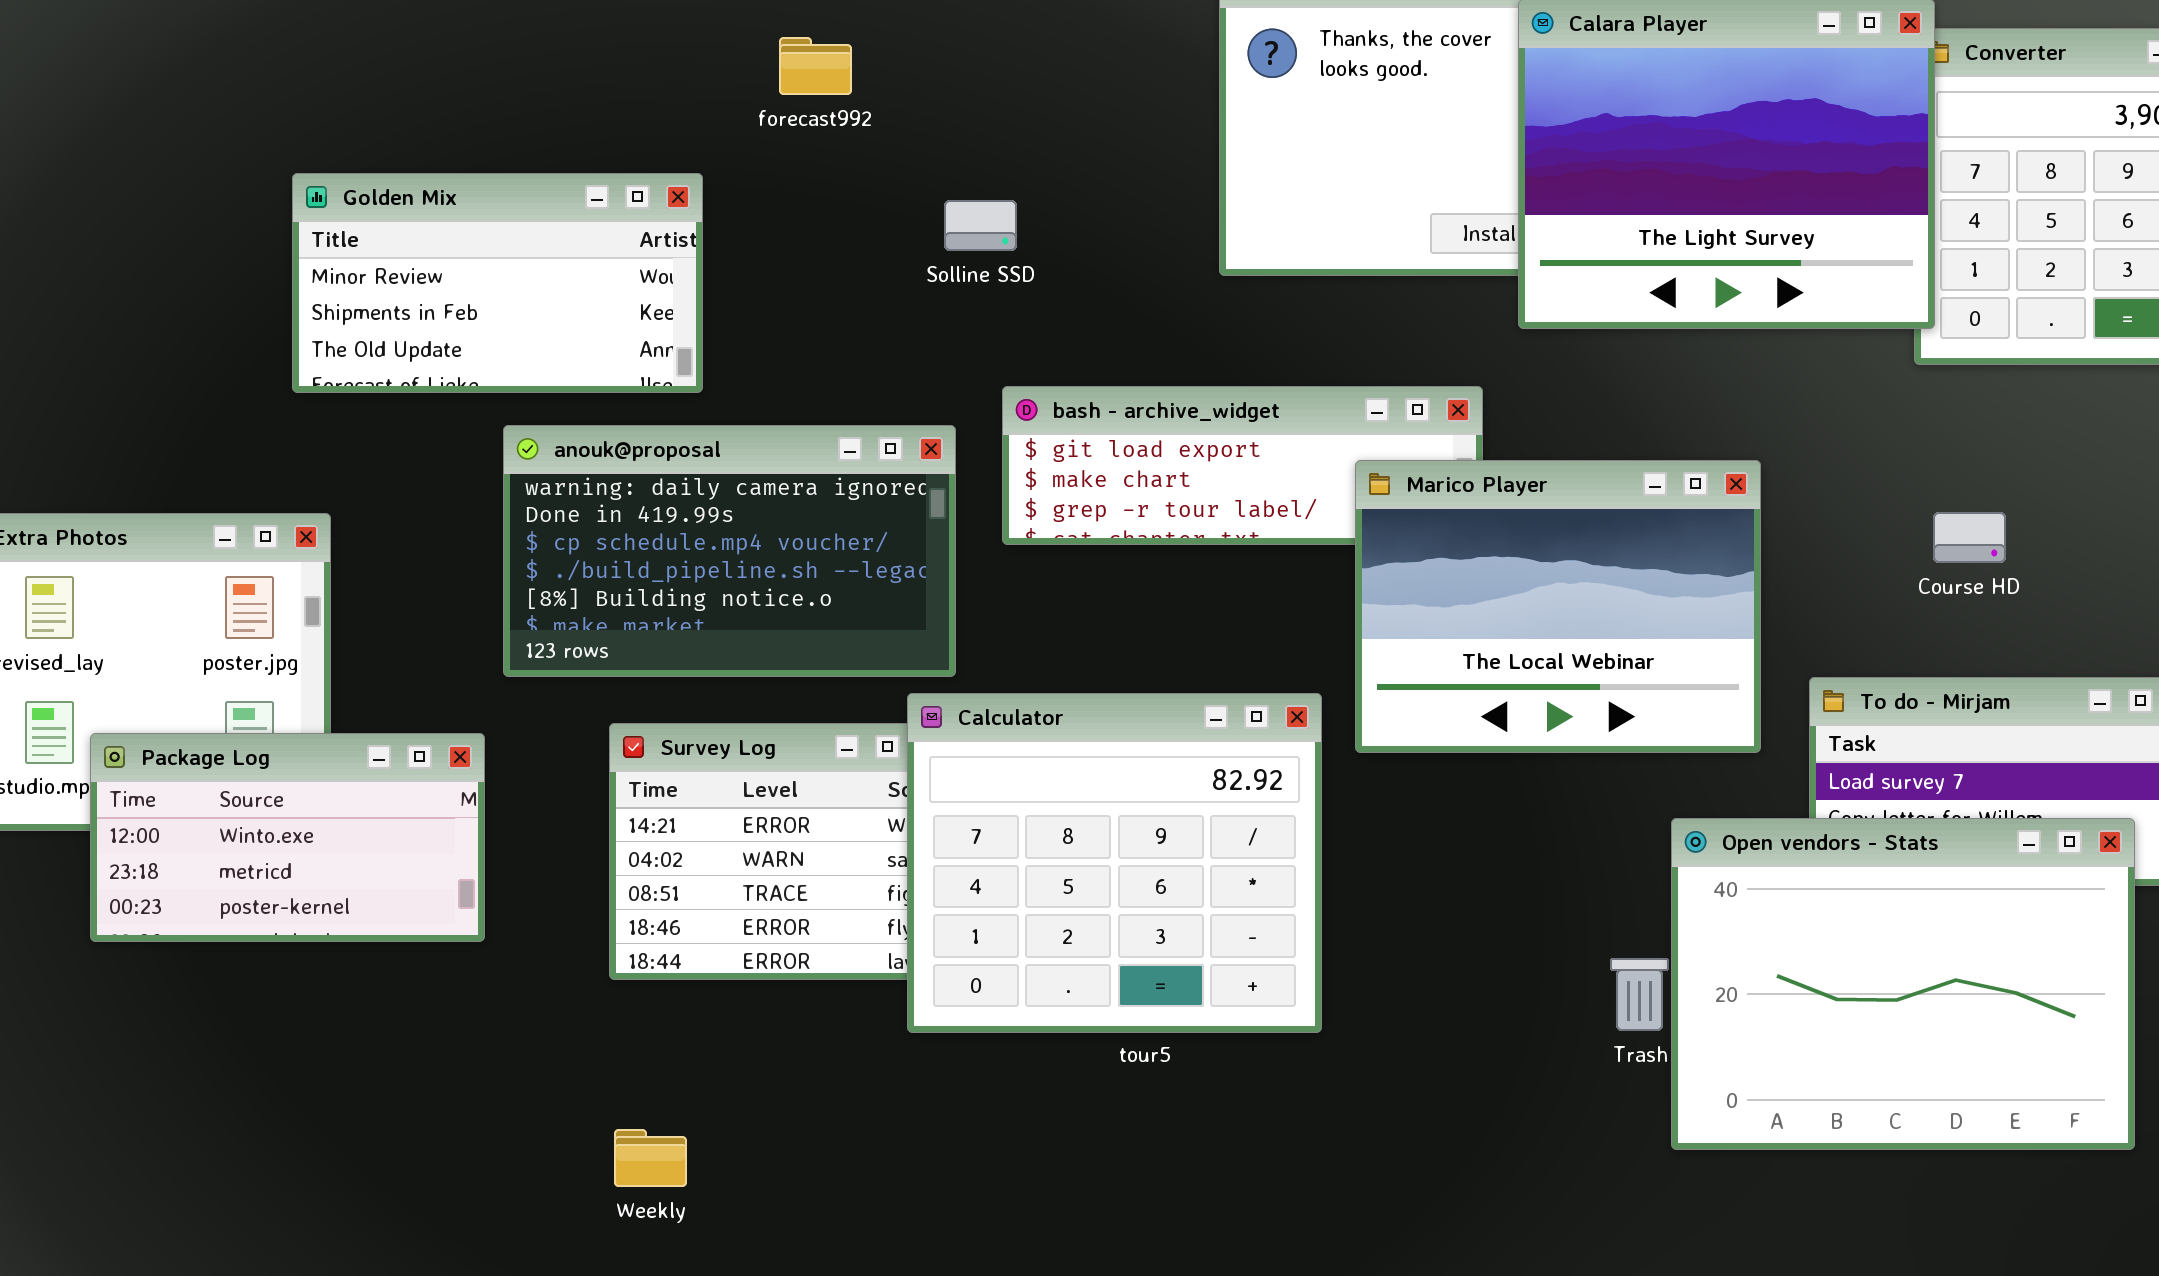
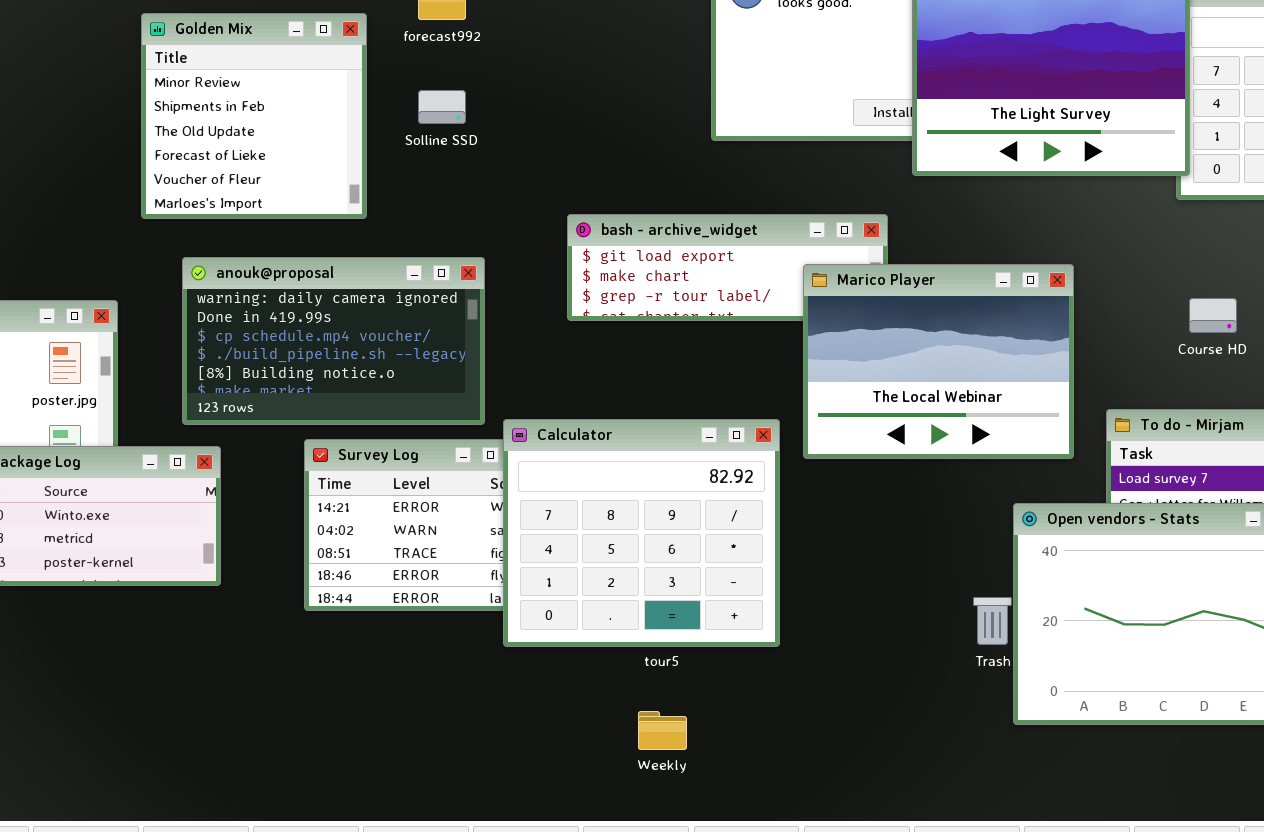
Golden Mix: [292,173,703,393] -> [141,13,367,219], resized
Solline SSD: [944,200,1017,251] -> [418,90,466,124], moved
anouk@proposal: [503,425,956,677] -> [182,257,485,425], moved
Weekly: [614,1129,687,1187] -> [638,711,687,750], moved

